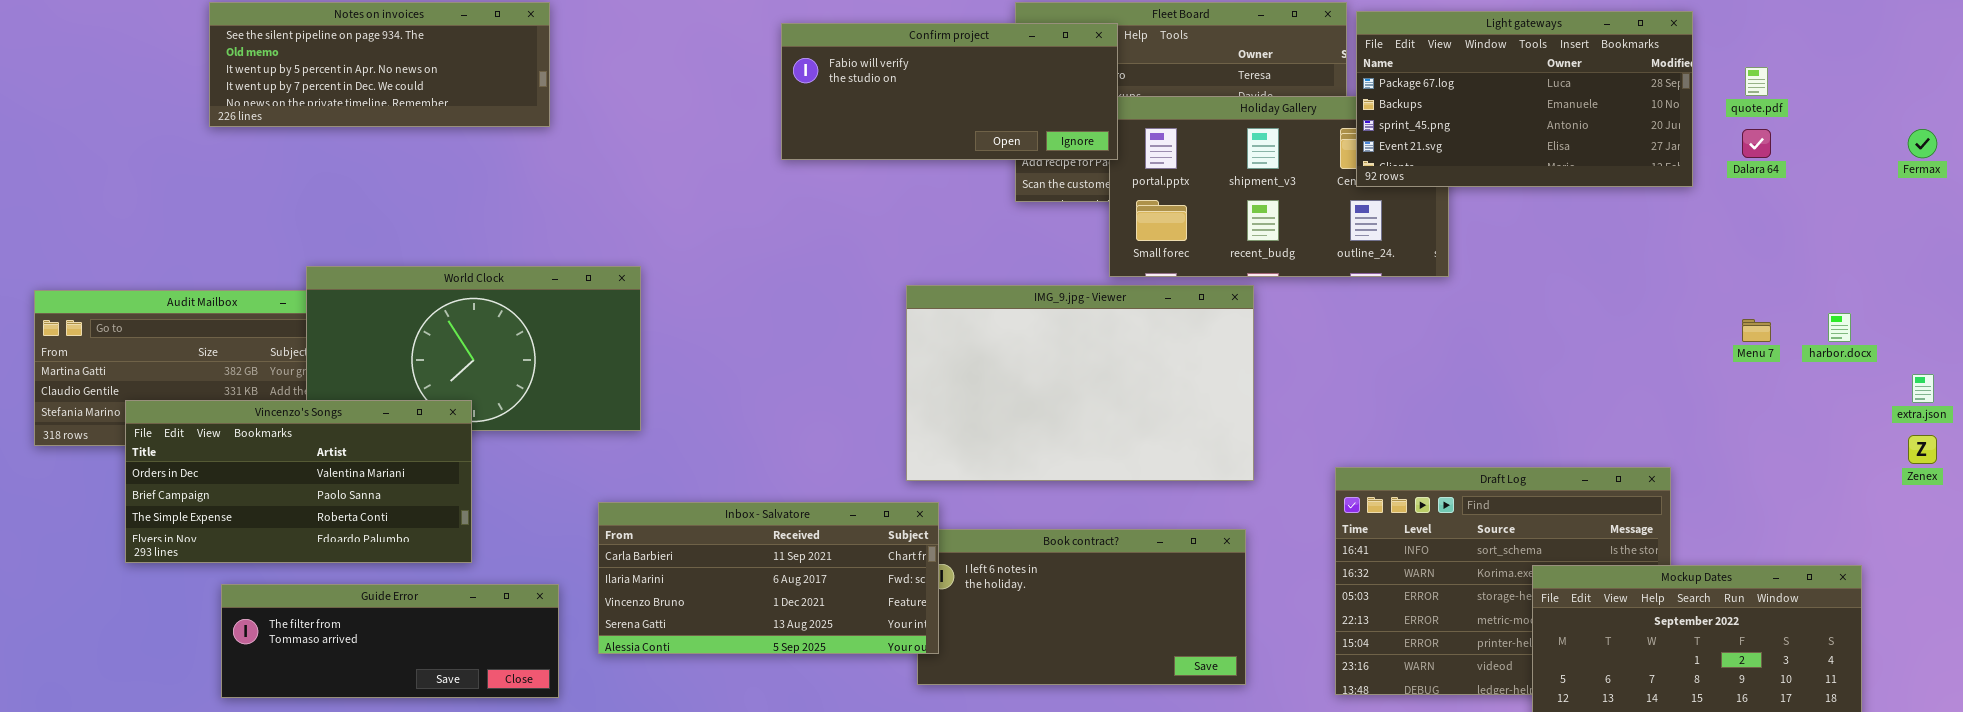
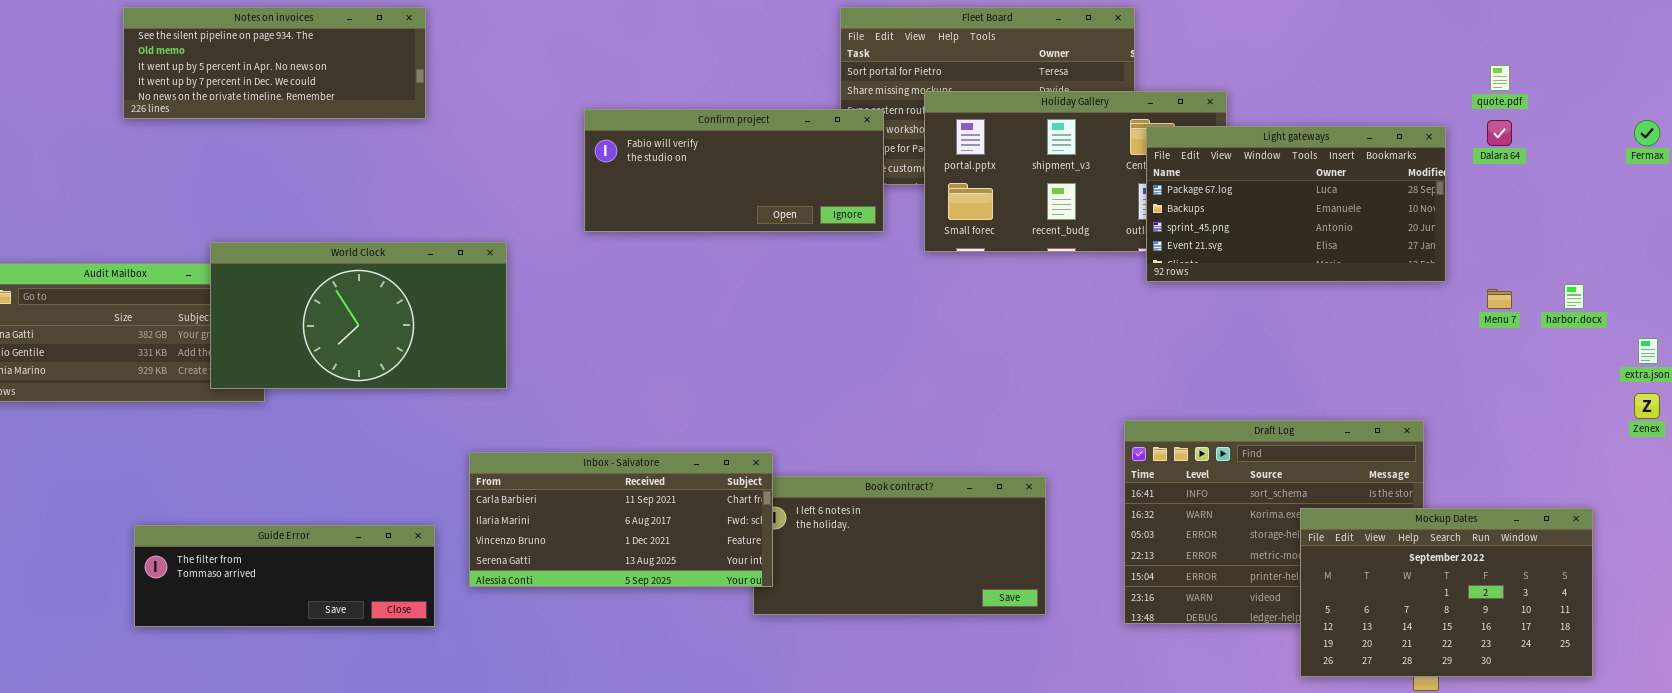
Light gateways: [1356,11,1693,187] -> [1146,126,1446,282], moved
Confirm project: [781,23,1118,160] -> [584,109,884,232], moved
IMG_9.jpg - Viewer: [906,285,1254,481] -> none, closed
Vincenzo's Songs: [125,400,472,563] -> none, closed

